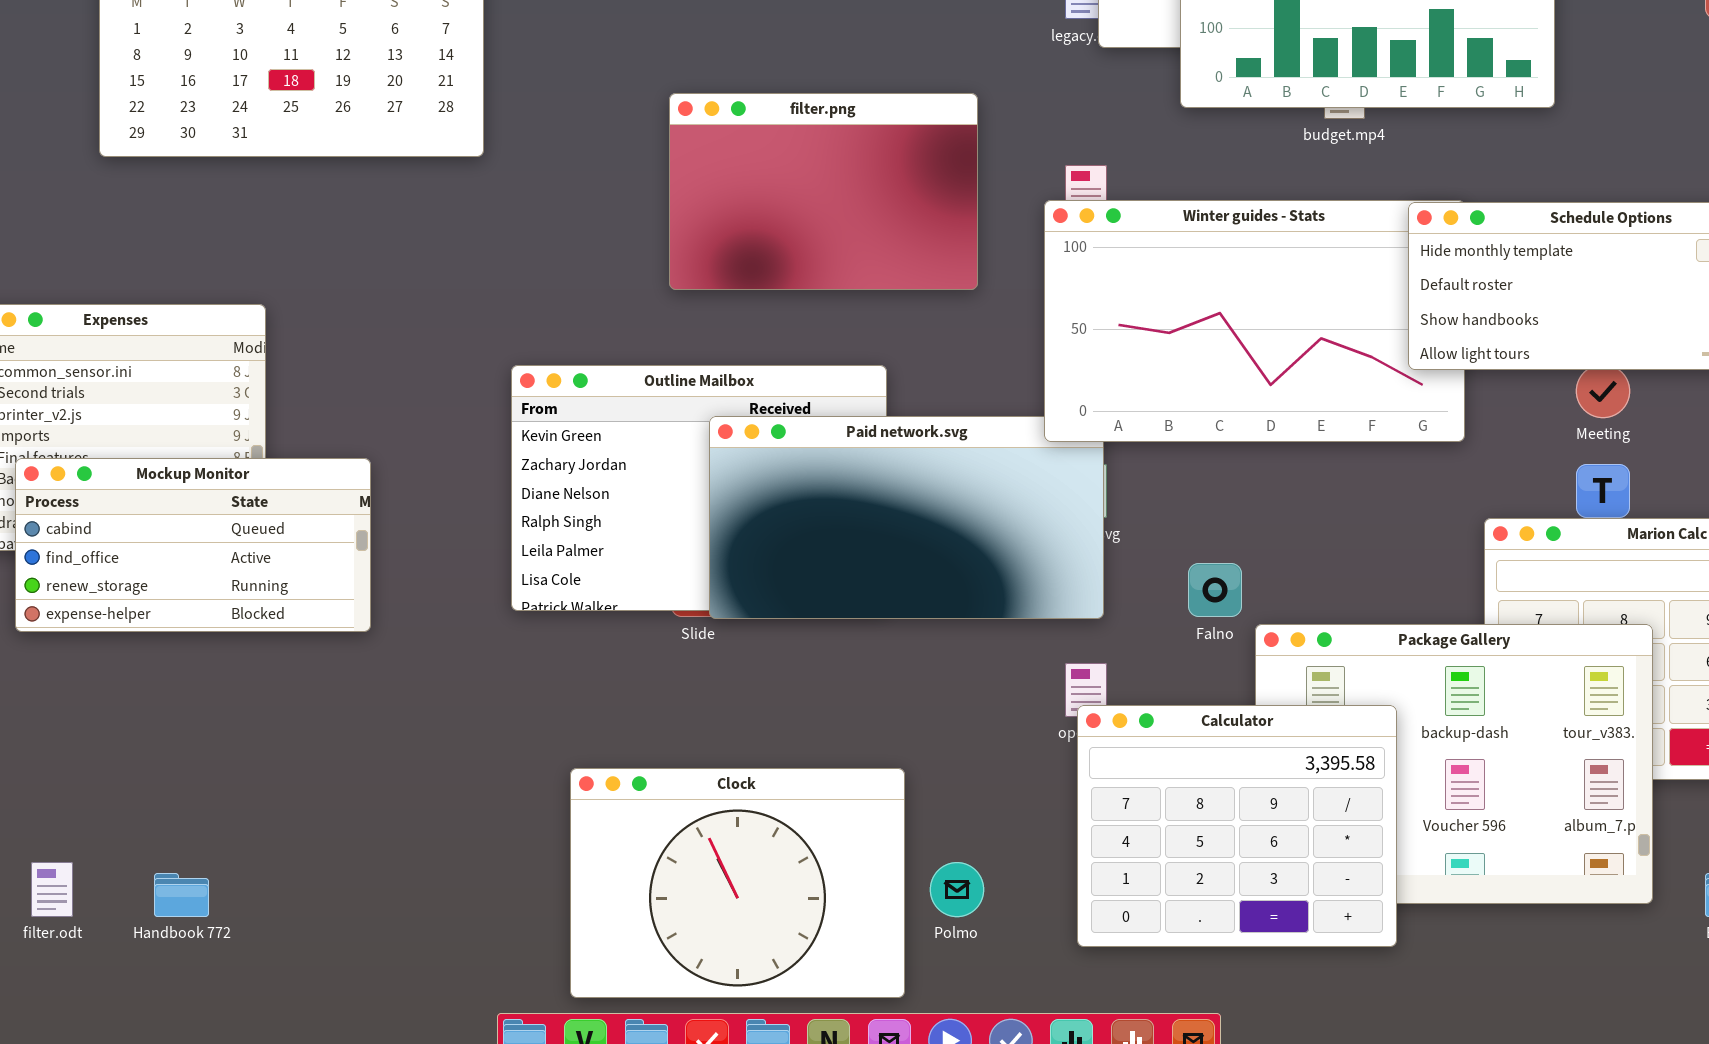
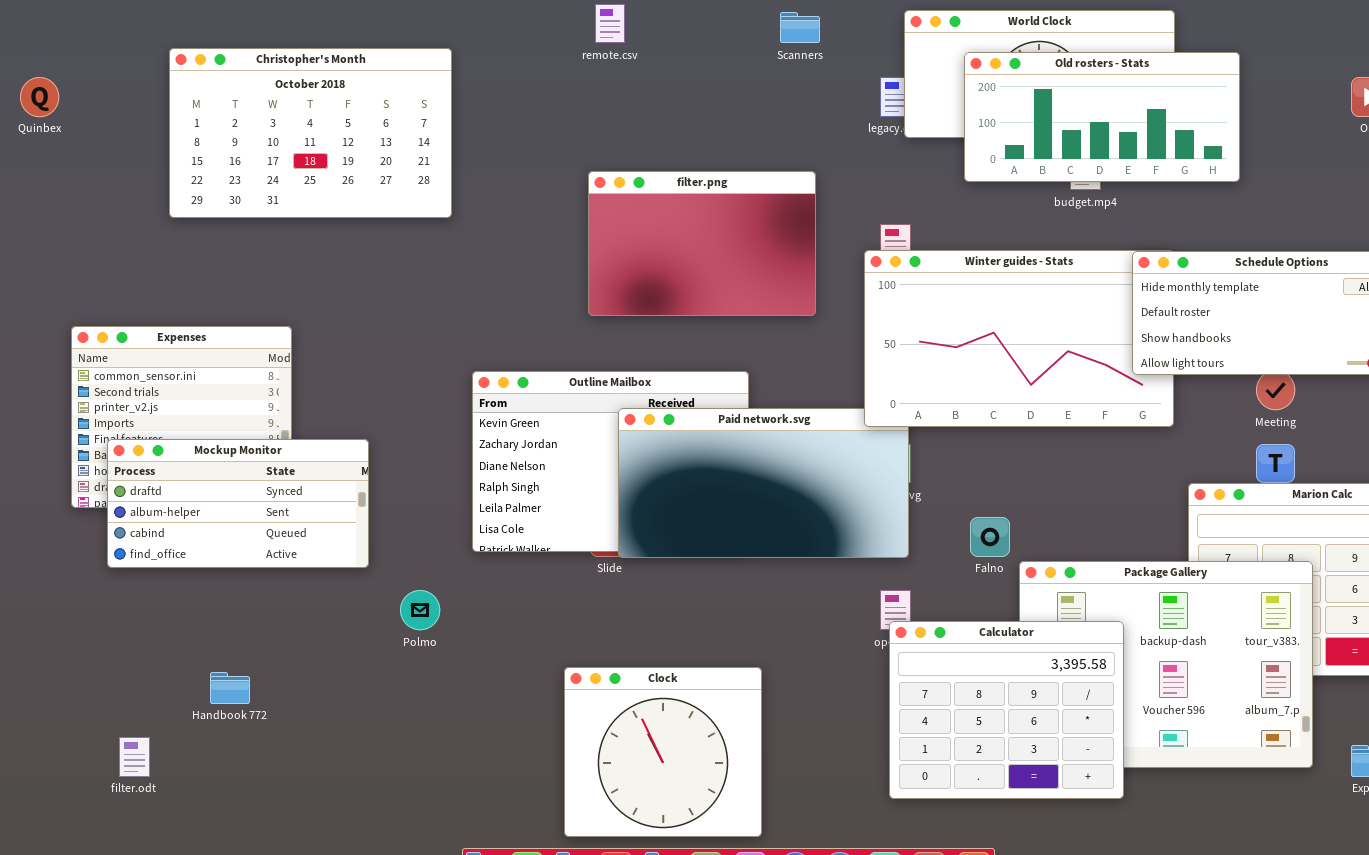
Mockup Monitor: [15,458,371,632] -> [107,439,369,568], scrolled up 2 rows
Clock: [570,768,905,998] -> [564,667,762,837], resized
Polmo: [930,862,984,917] -> [400,590,440,630], moved
Handbook 772: [154,873,209,917] -> [210,672,250,704], moved

